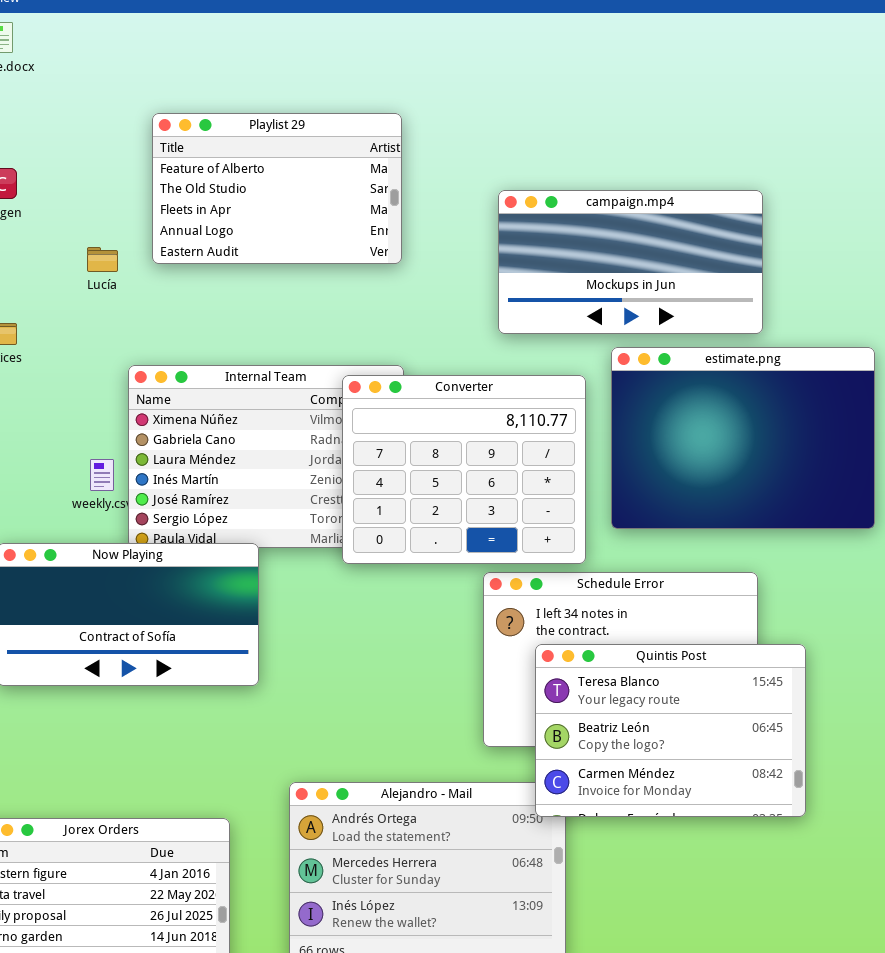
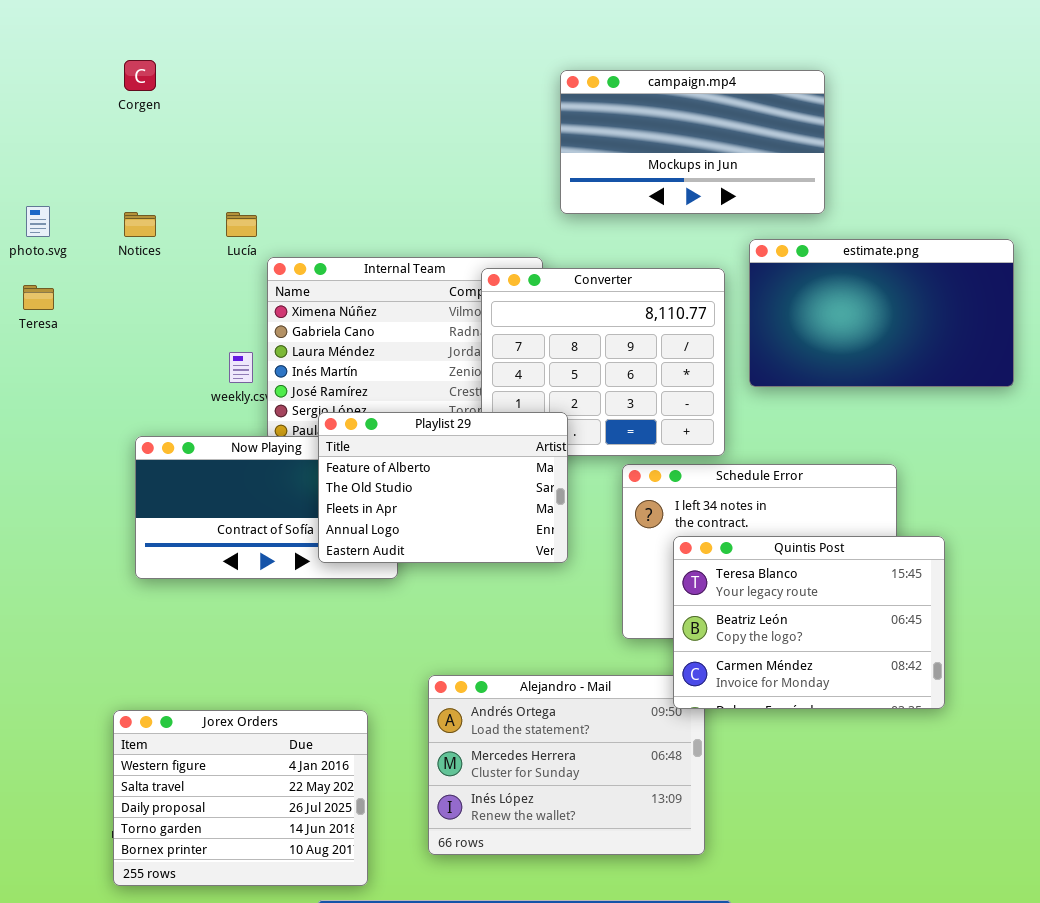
Playlist 29: [152,113,402,264] -> [318,412,568,563], moved
campaign.mp4: [498,190,763,334] -> [560,70,825,214], moved
Lucía: [87,247,118,272] -> [226,212,257,237], moved
estimate.png: [611,347,875,529] -> [749,239,1014,387], resized

